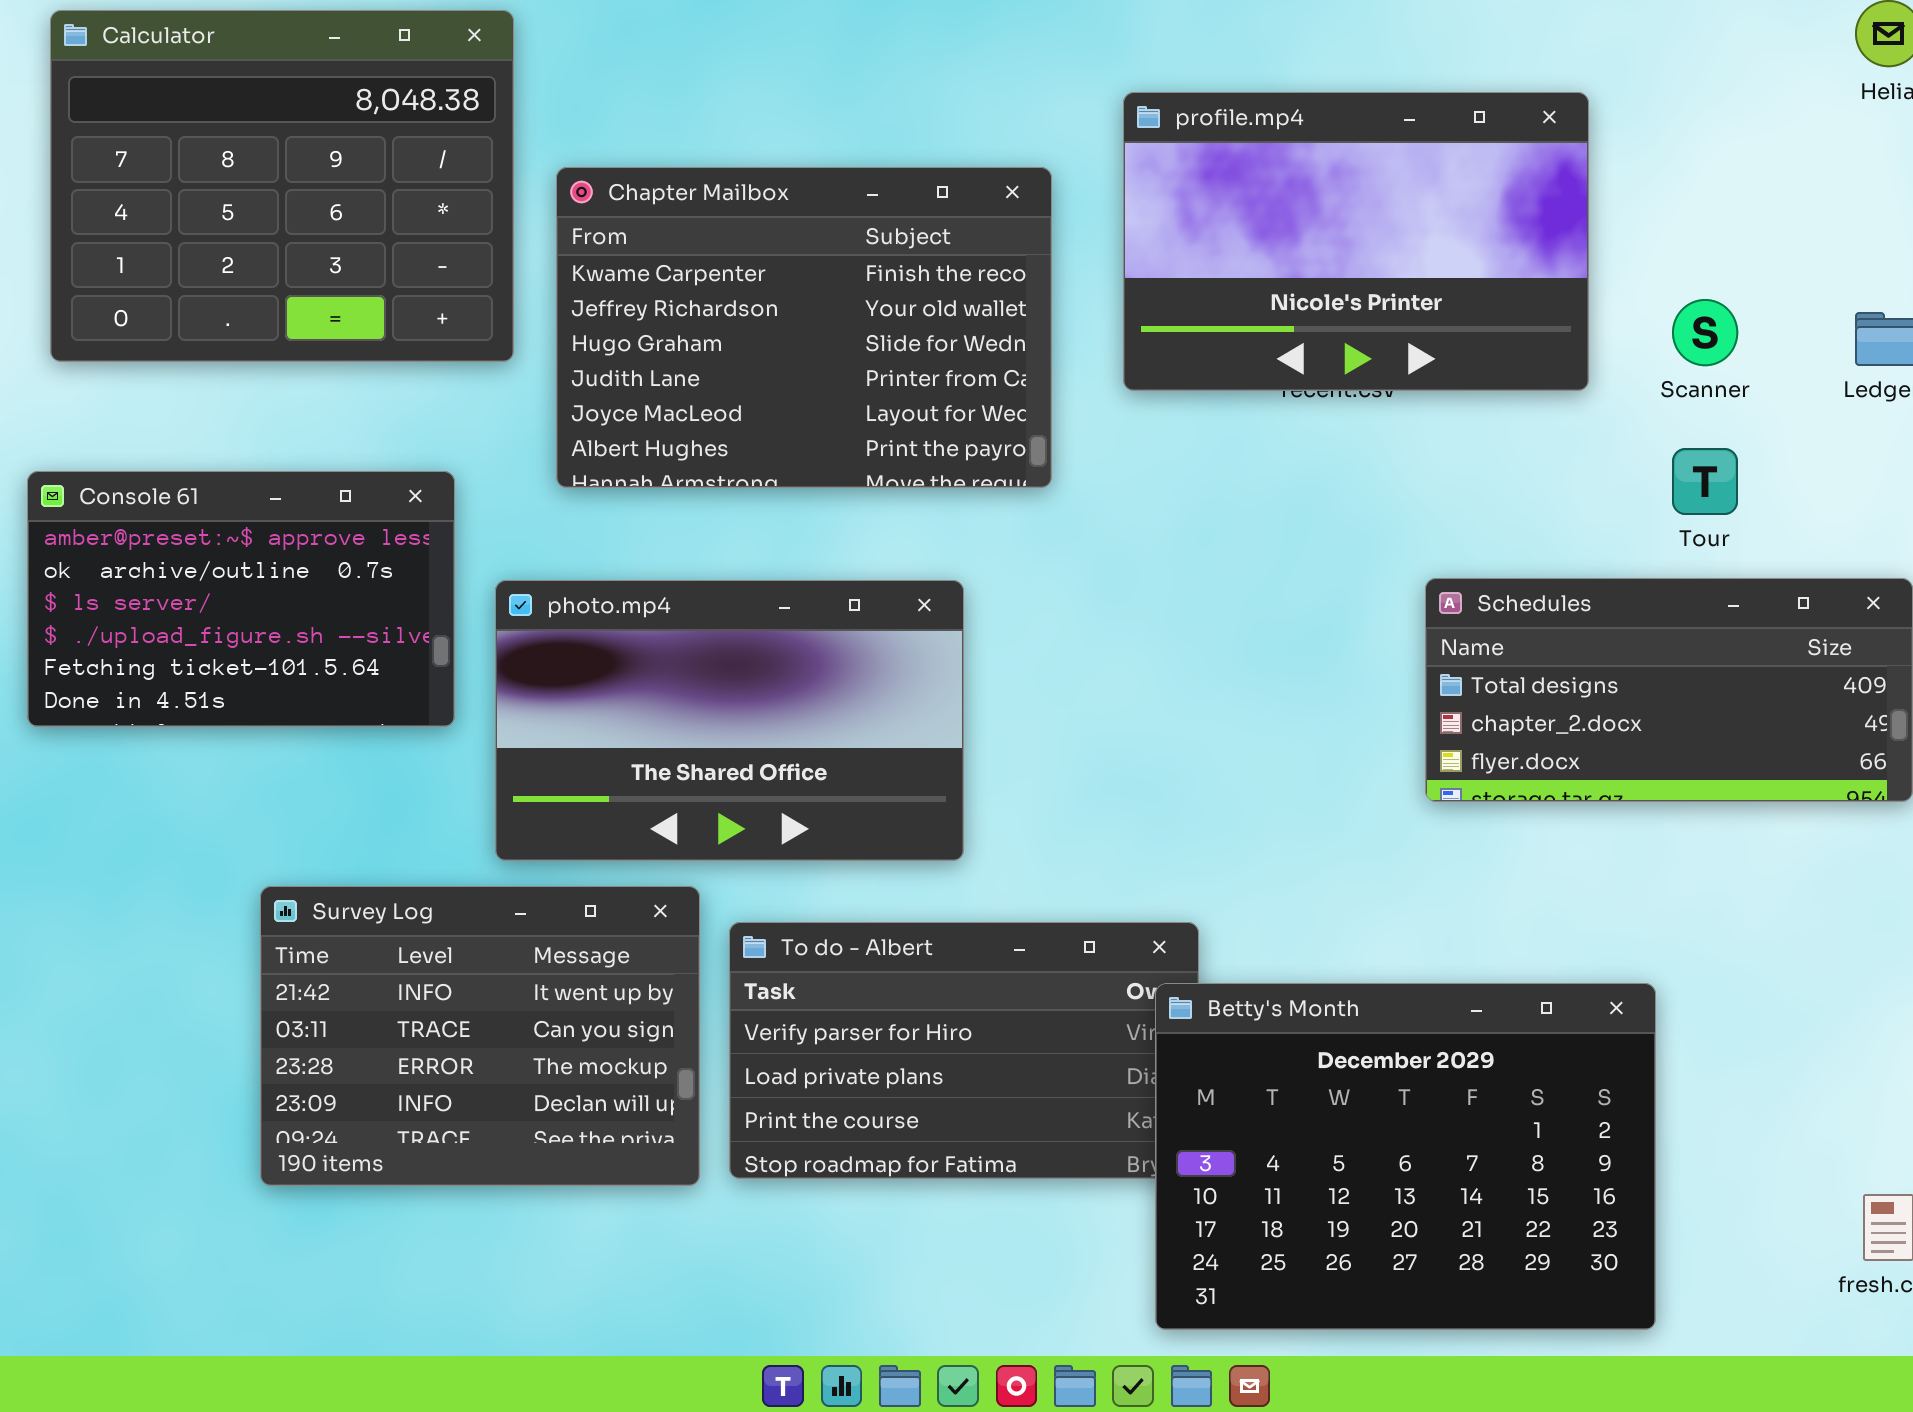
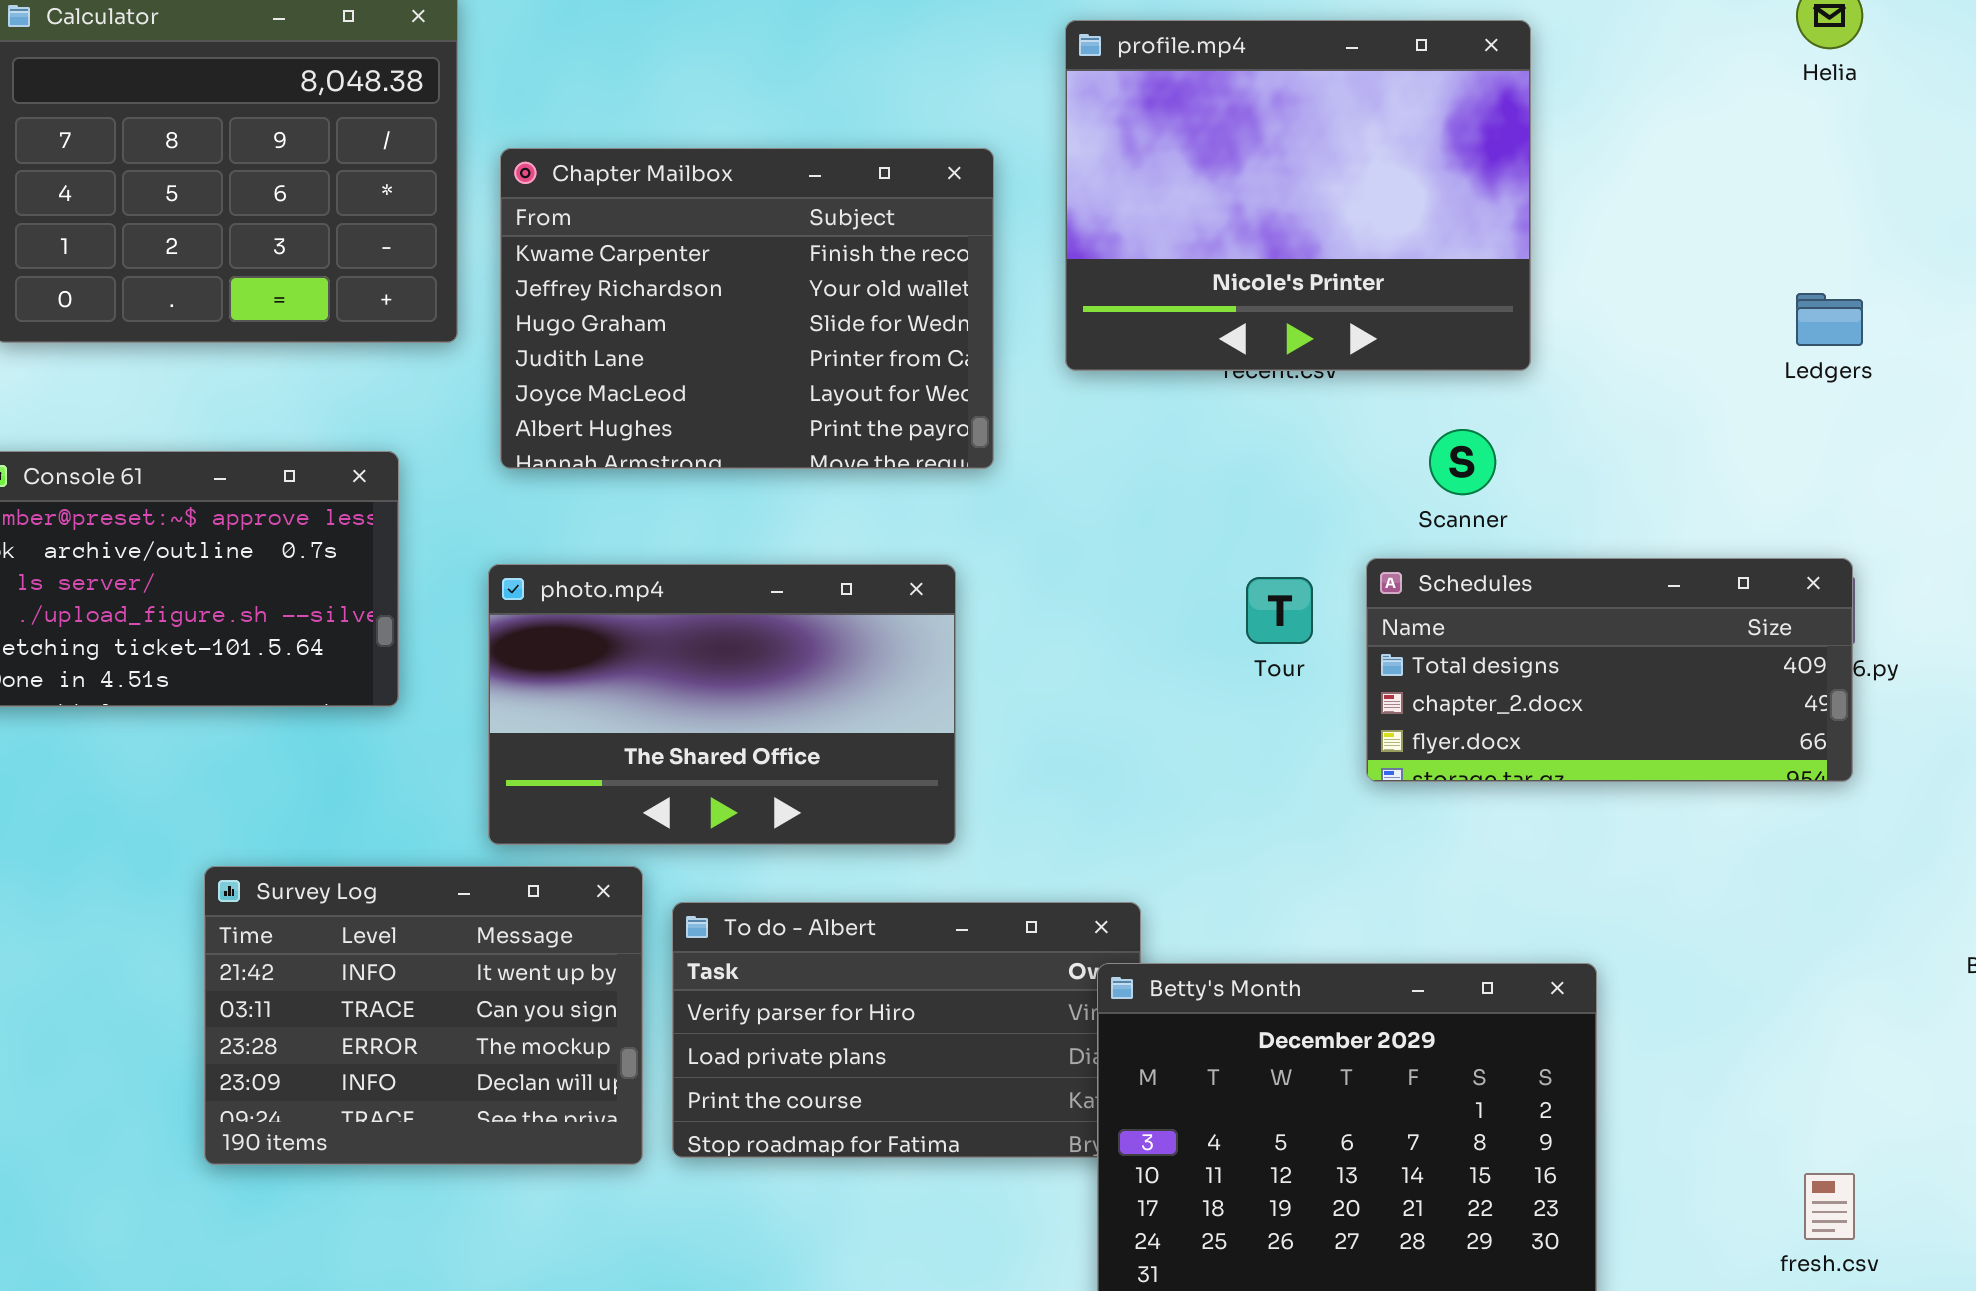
profile.mp4: [1123,92,1589,391] -> [1065,20,1531,371], resized
Scanner: [1672,299,1738,366] -> [1429,429,1496,495], moved
Tour: [1672,448,1738,515] -> [1246,577,1313,644], moved
photo.mp4: [495,580,964,861] -> [488,564,956,845], moved

